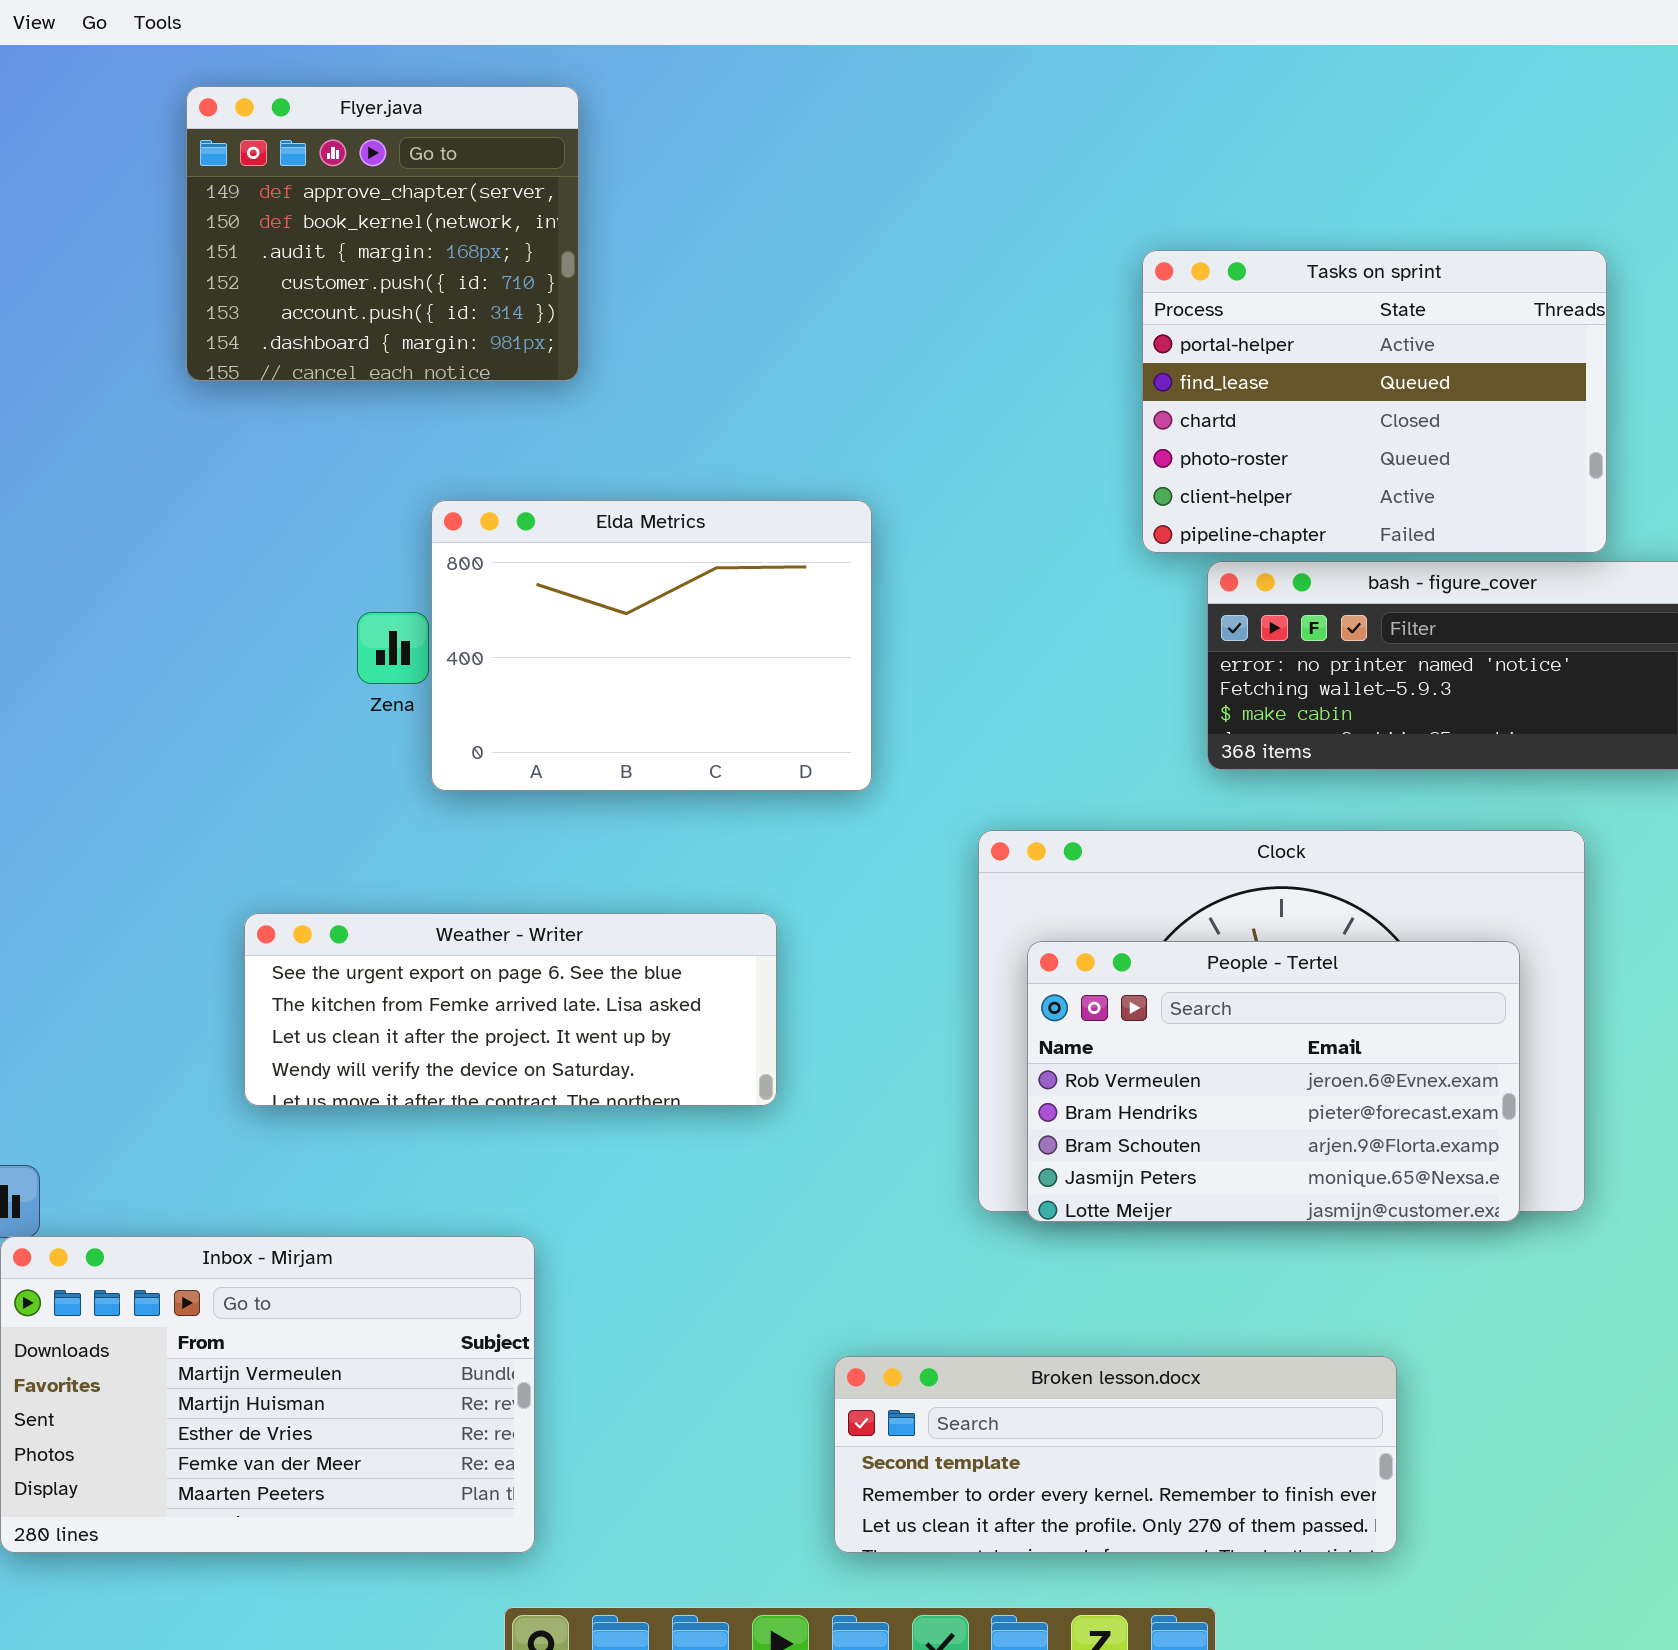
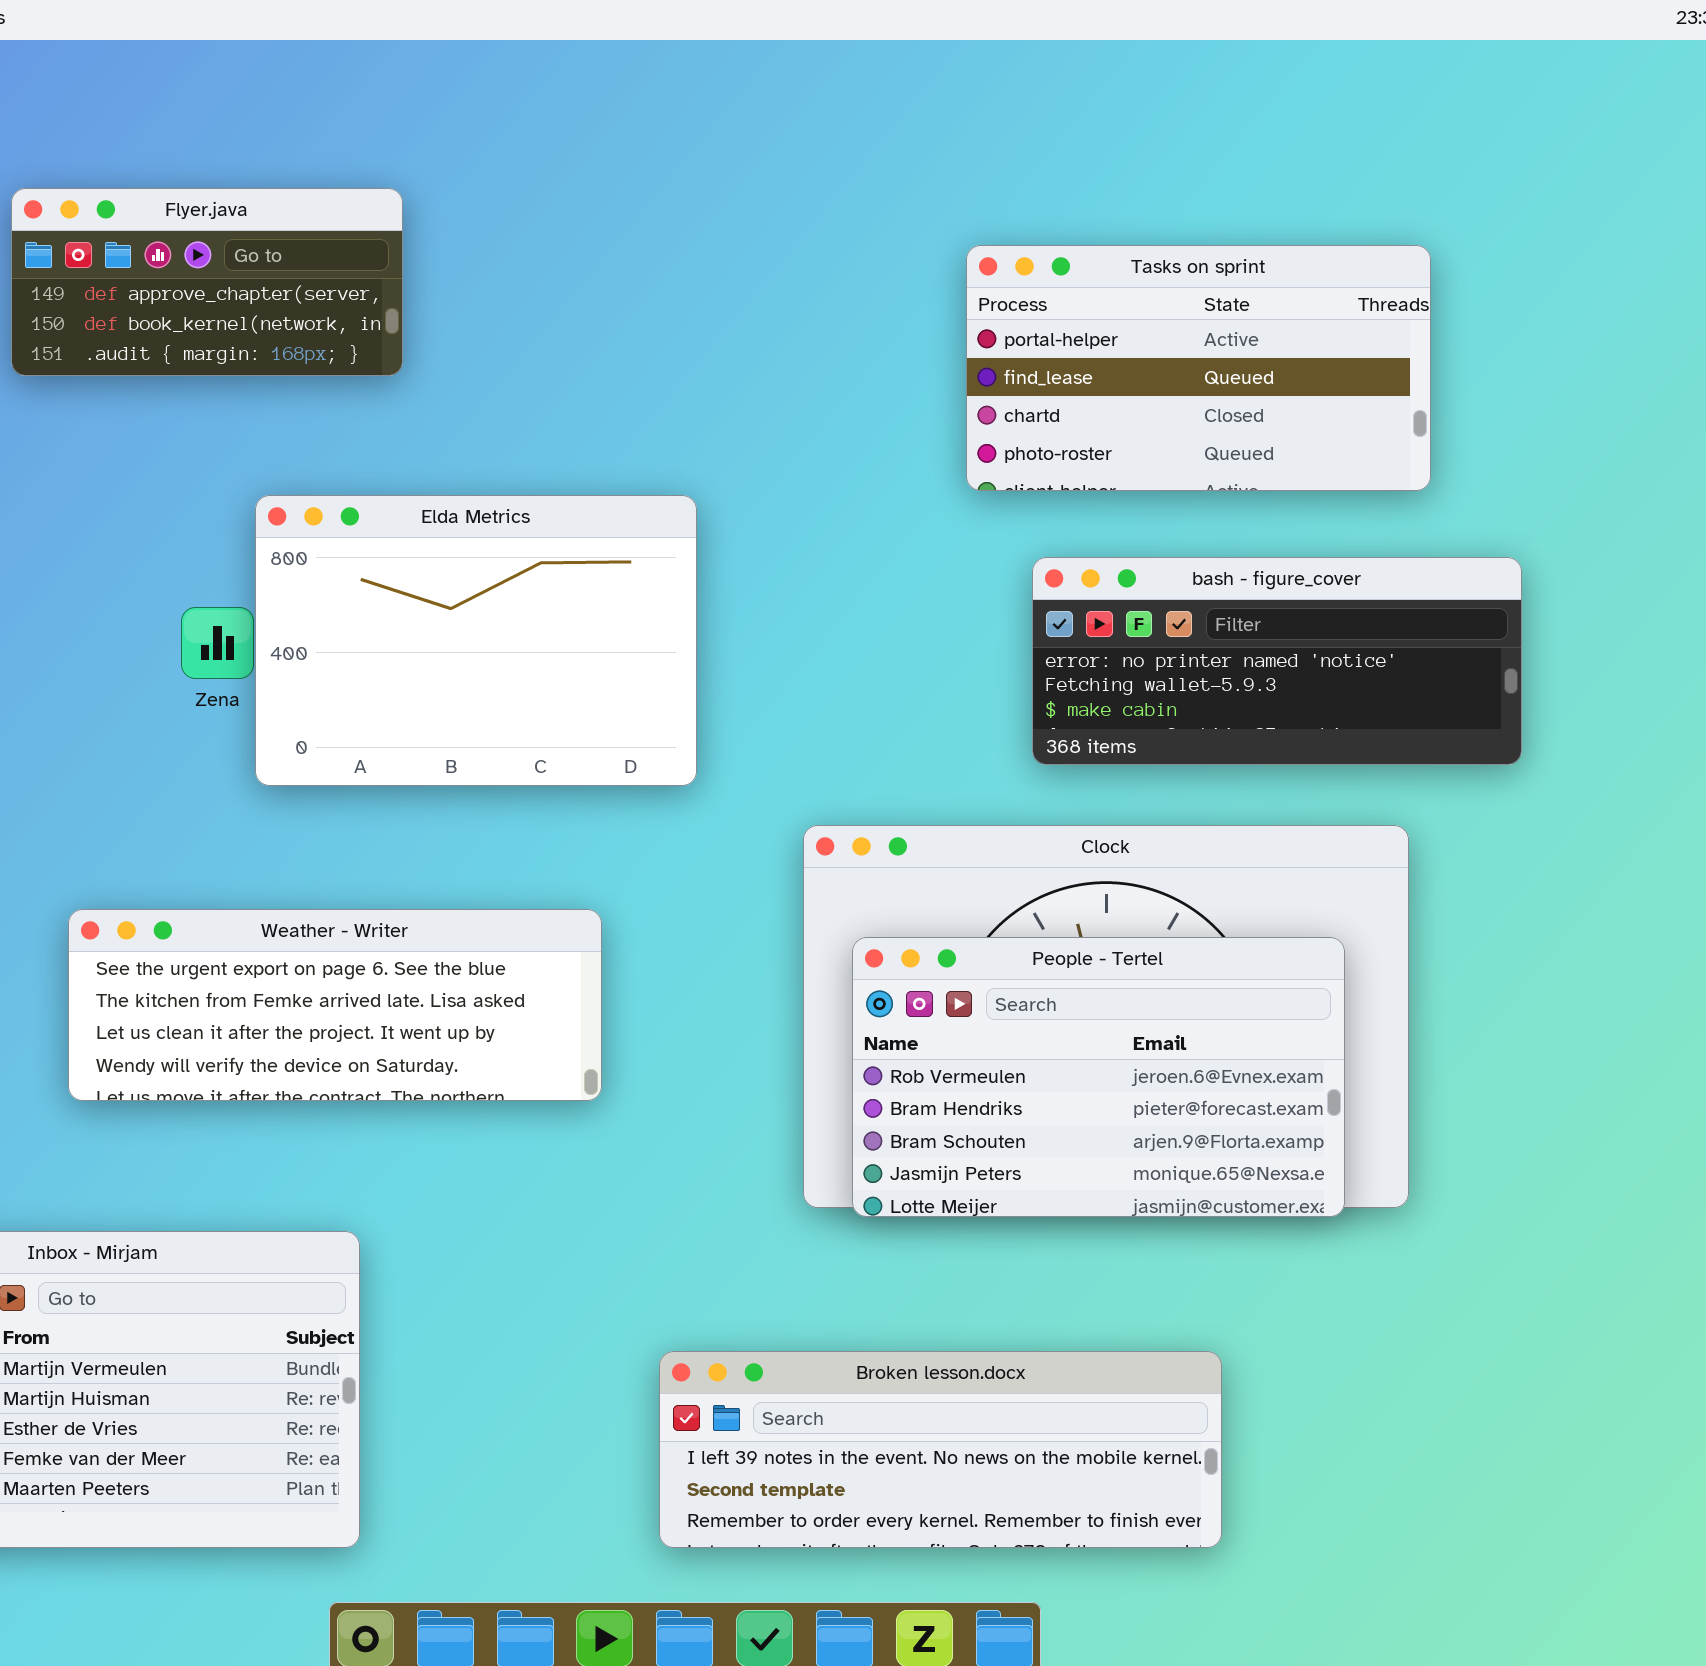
Flyer.java: [186,86,579,381] -> [11,188,403,376], resized
Tasks on sprint: [1142,250,1607,553] -> [966,245,1431,491], resized
Broken lesson.docx: [834,1356,1397,1553] -> [659,1351,1222,1548], scrolled up 1 row

